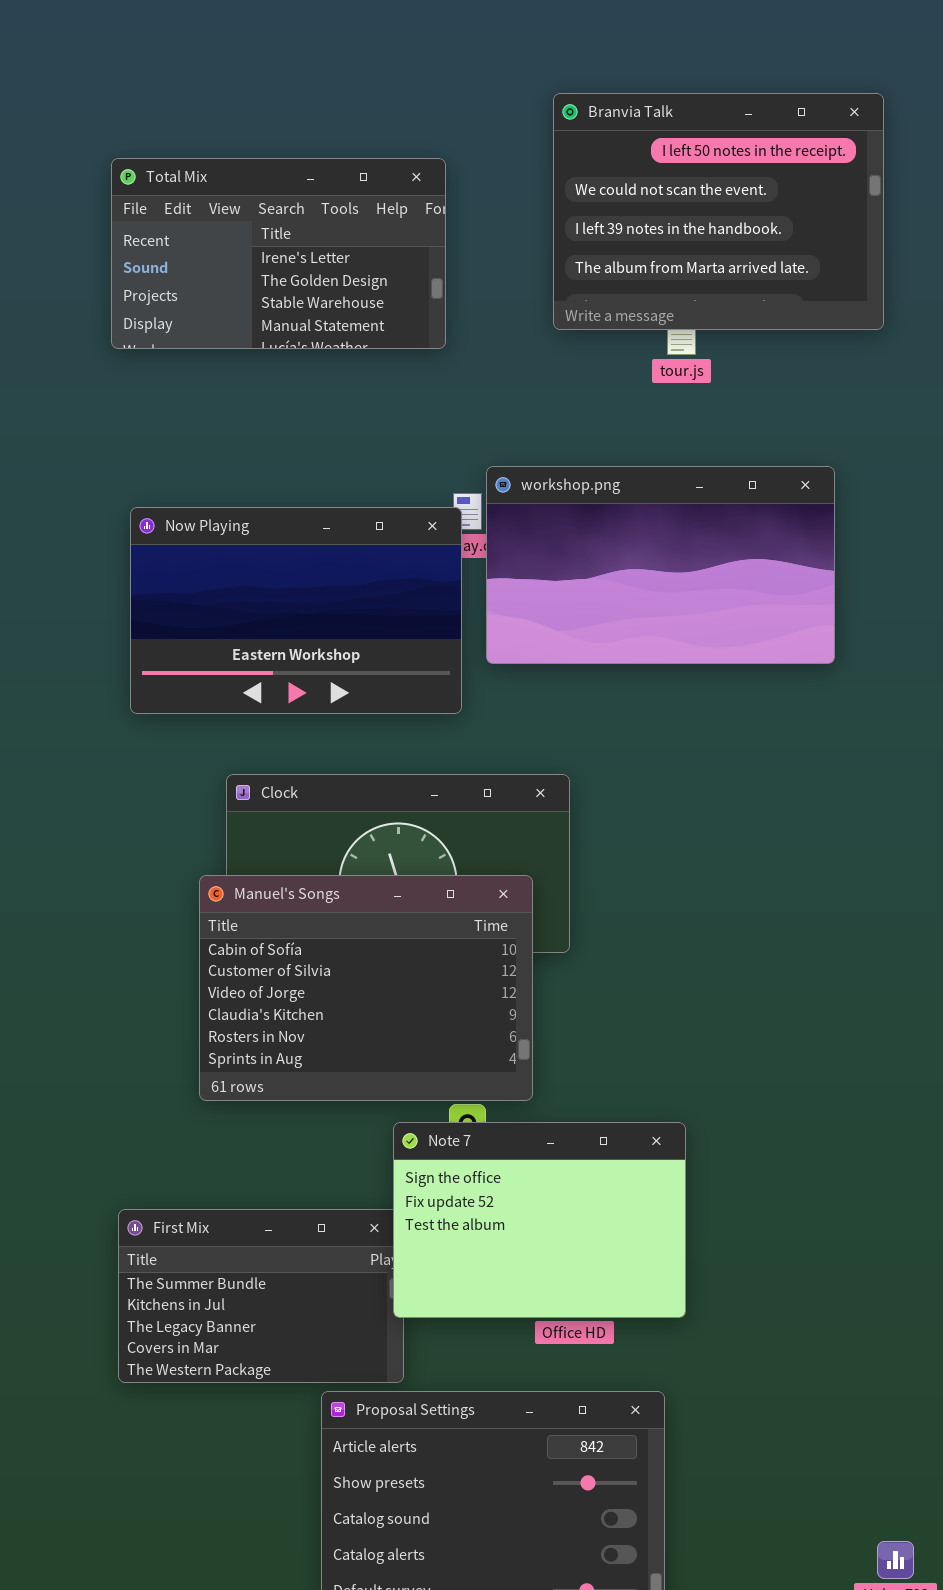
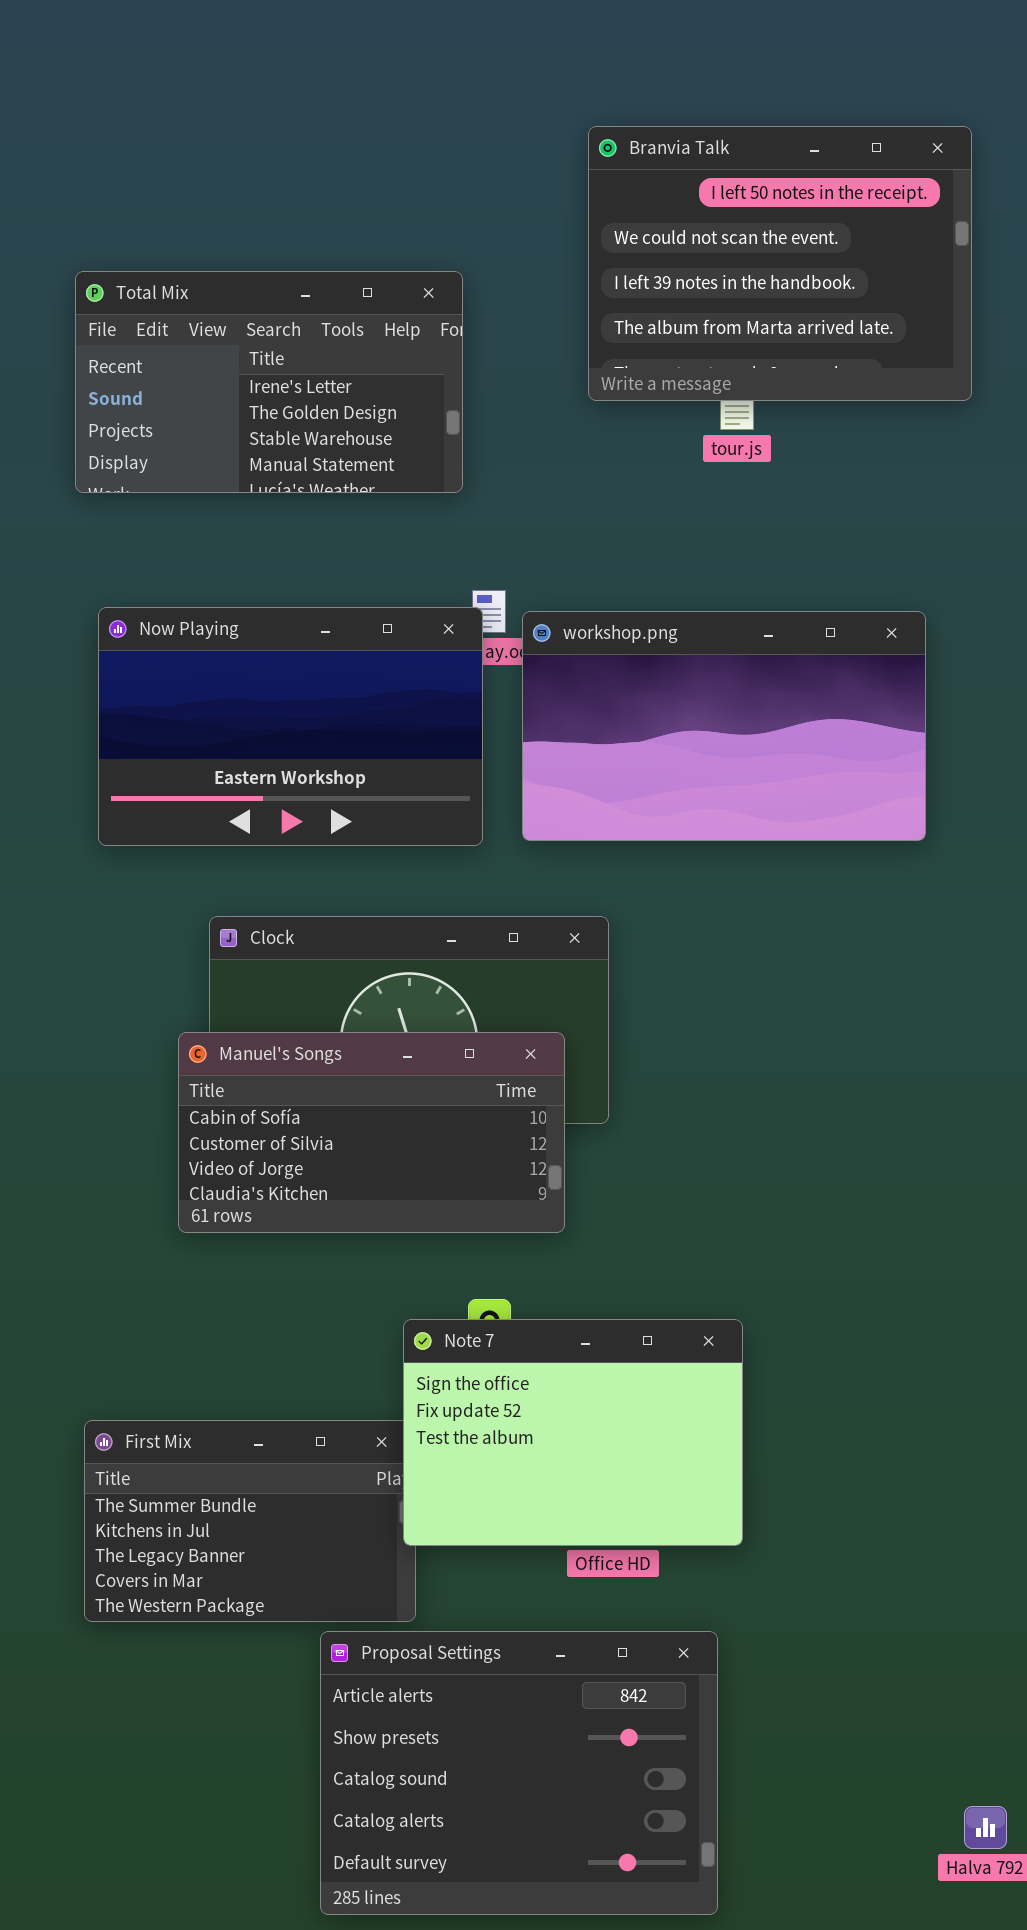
Total Mix: [111,158,446,349] -> [75,271,463,493], moved
workshop.png: [486,466,835,664] -> [522,611,926,841], moved
Manuel's Songs: [199,875,533,1101] -> [178,1032,565,1233], resized

